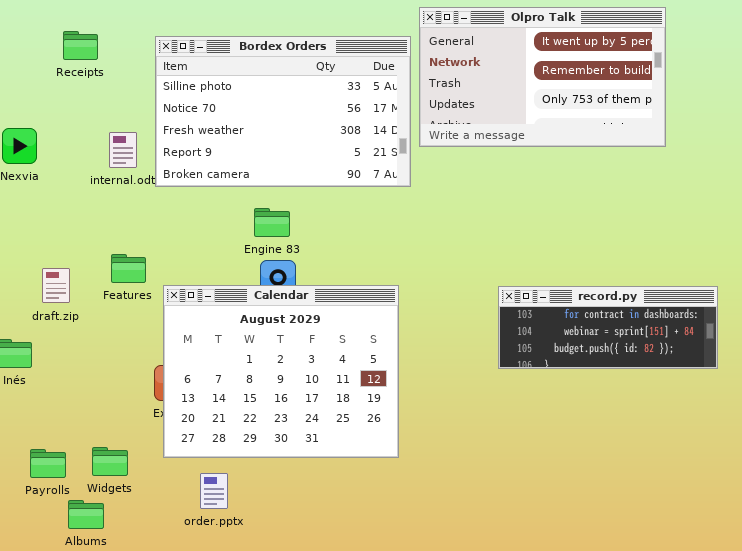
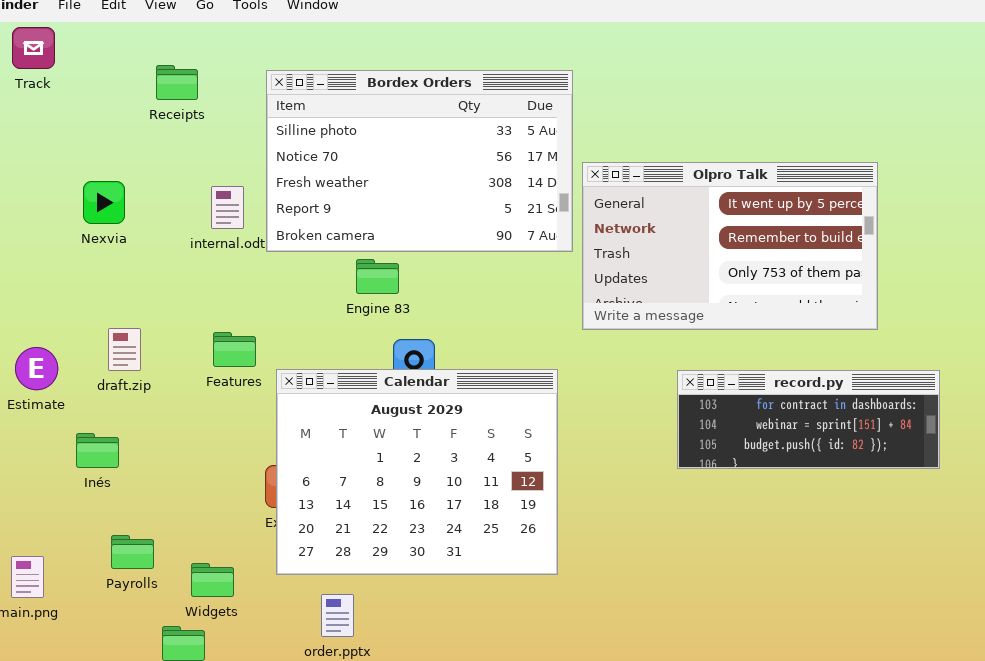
Olpro Talk: [419,7,666,147] -> [582,162,878,330], moved
Engine 83: [254,208,290,237] -> [356,259,399,294], moved
draft.zip: [42,268,70,303] -> [108,328,141,371], moved
Payrolls: [30,449,66,478] -> [111,535,154,569], moved

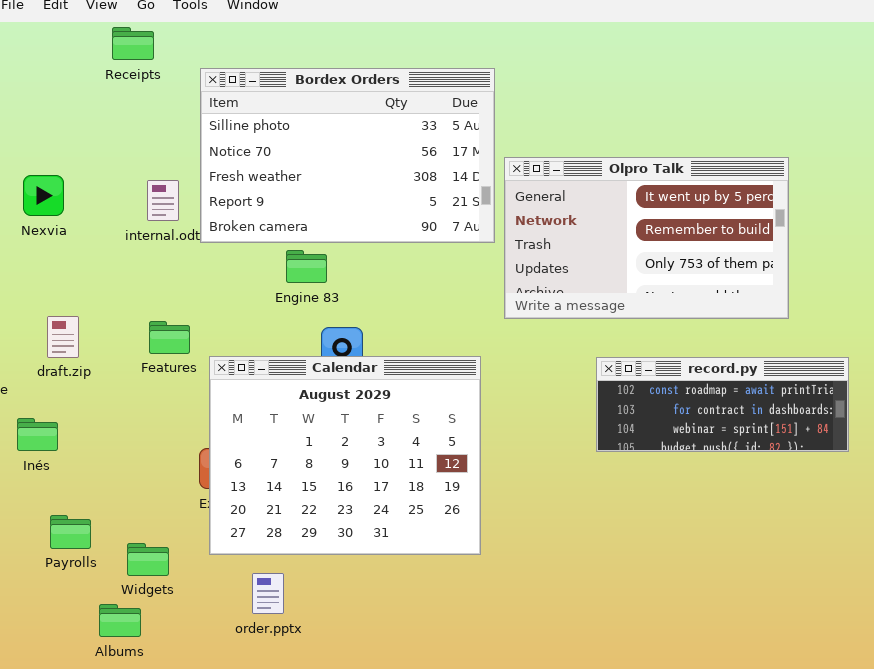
Receipts: [156,65,198,100] -> [112,27,154,60], moved
record.py: [677,370,940,469] -> [596,357,849,452], scrolled up 1 row

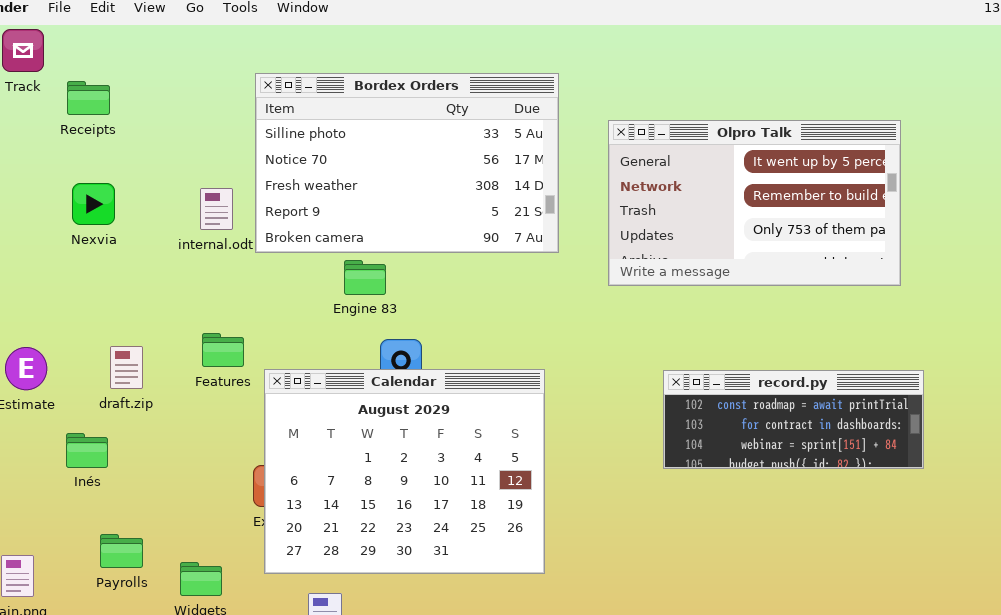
Receipts: [112,27,154,60] -> [67,81,110,115], moved
Olpro Talk: [504,157,789,319] -> [608,120,901,286], moved
draft.zip: [47,316,79,358] -> [110,346,143,389], moved

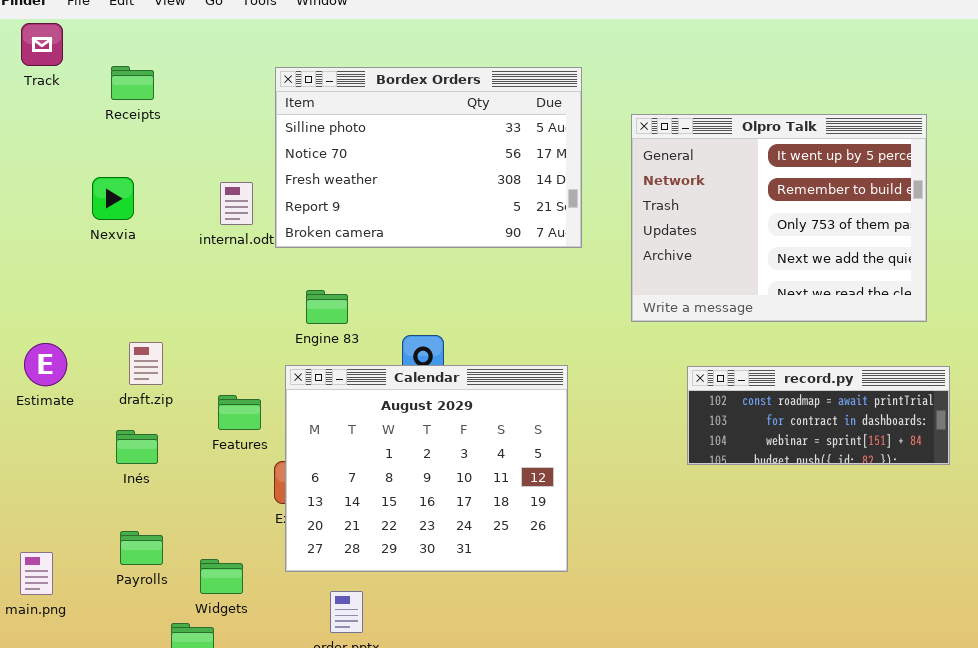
Receipts: [67,81,110,115] -> [111,66,154,100], moved
Olpro Talk: [608,120,901,286] -> [631,114,927,322], resized
Engine 83: [344,260,386,295] -> [306,290,348,324], moved
Features: [202,333,244,367] -> [218,395,261,430], moved
Inés: [66,433,108,468] -> [116,430,158,464], moved

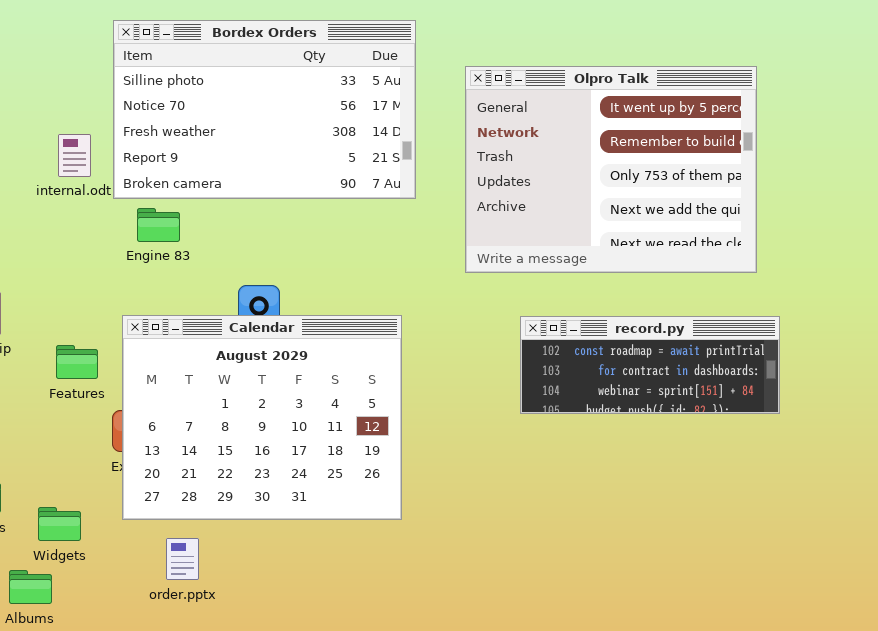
Engine 83: [306,290,348,324] -> [137,208,180,242], moved

